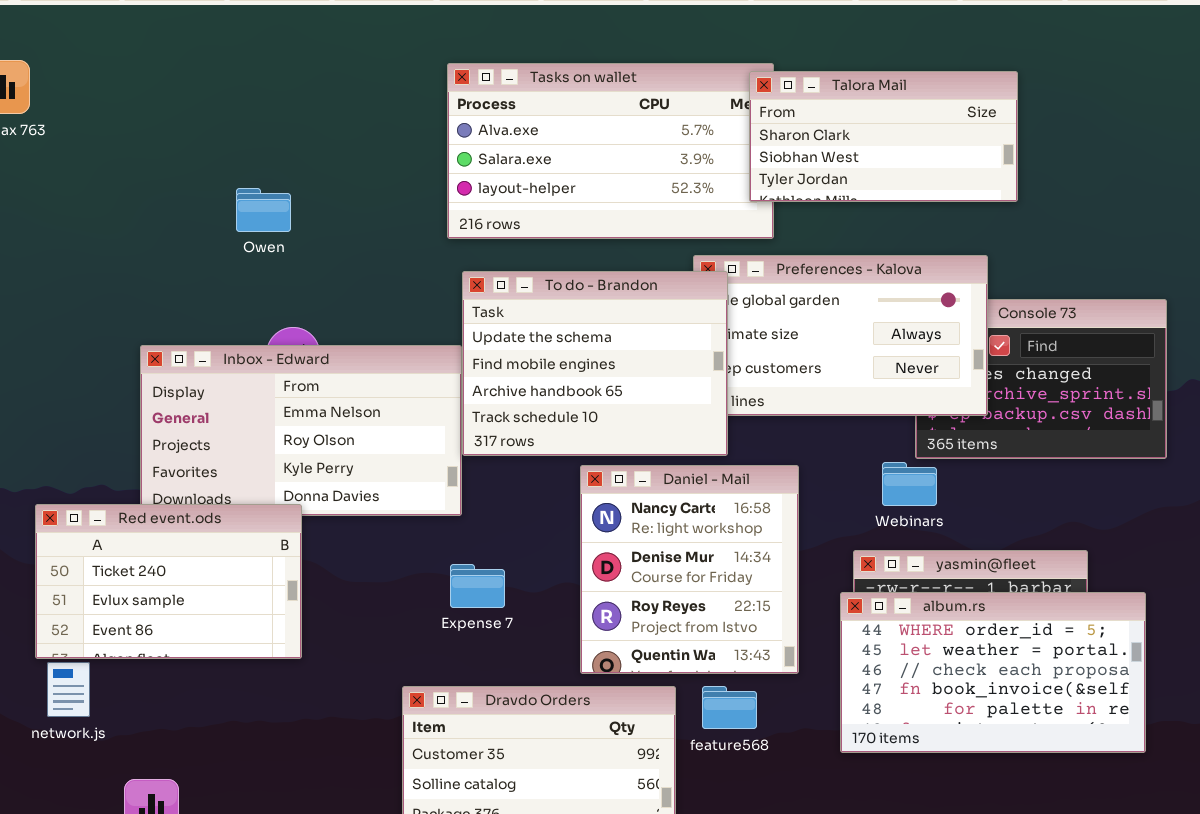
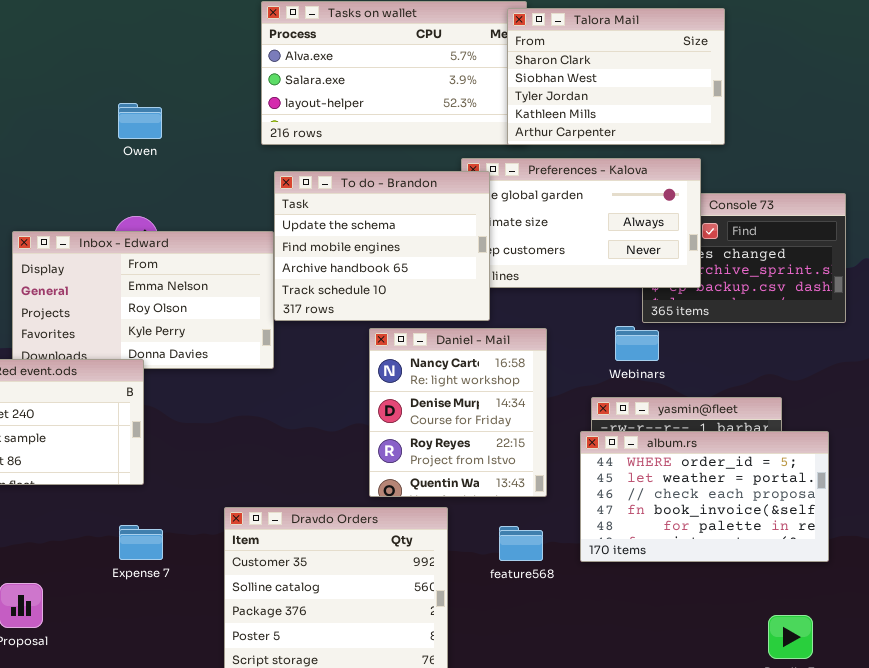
Talora Mail: [749,71,1018,202] -> [507,8,725,145], resized
Owen: [236,188,291,232] -> [118,103,162,139], moved
Expense 7: [450,564,505,608] -> [119,525,163,560], moved
feature568: [702,686,757,729] -> [499,526,543,561], moved

